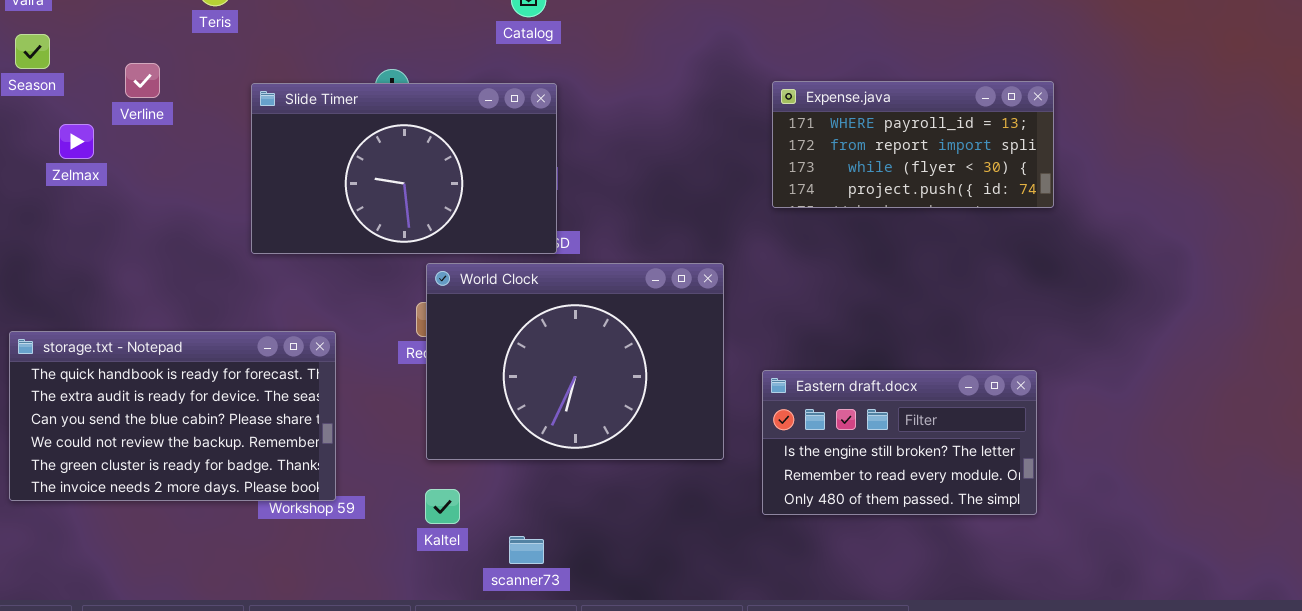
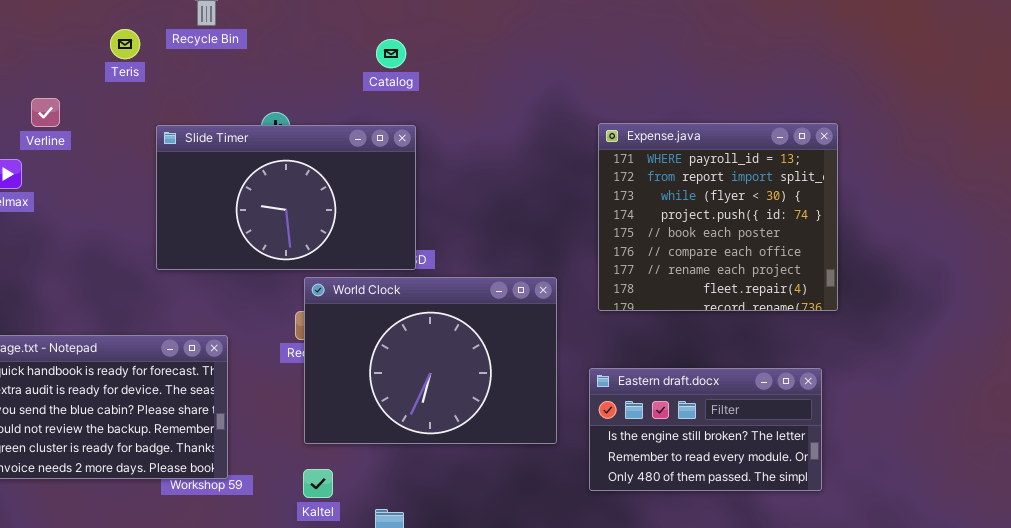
Verline: [125,63,160,98] -> [31,98,60,127], moved
Expense.java: [772,81,1054,208] -> [598,123,838,311], resized

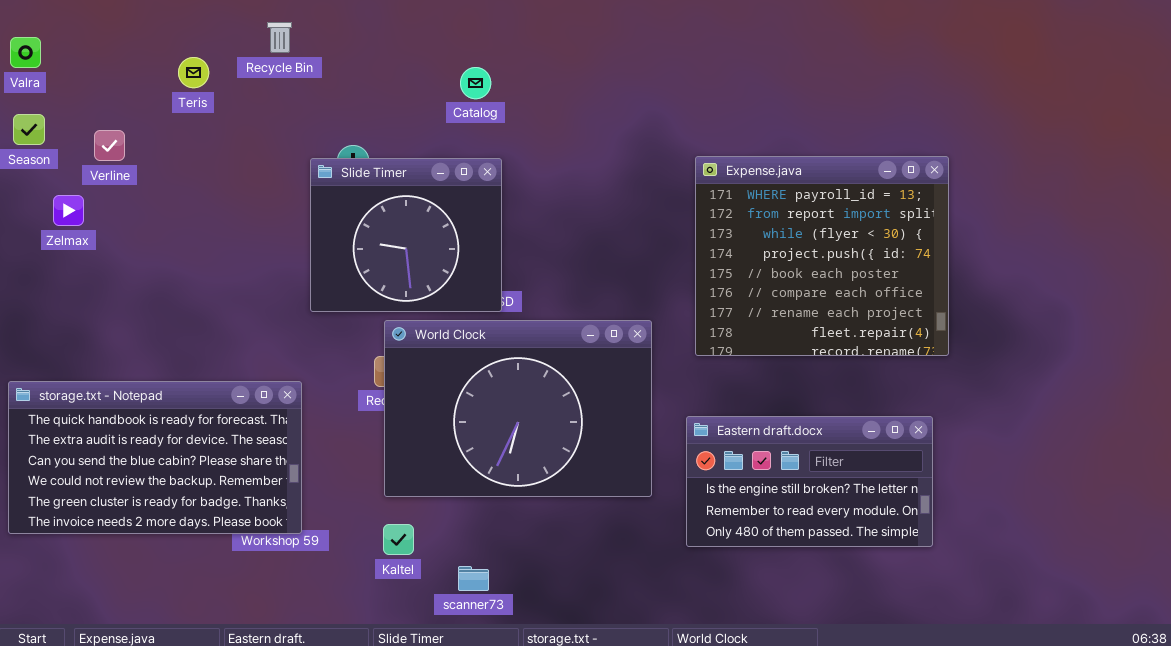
Slide Timer: [156,125,416,270] -> [310,158,502,312], resized

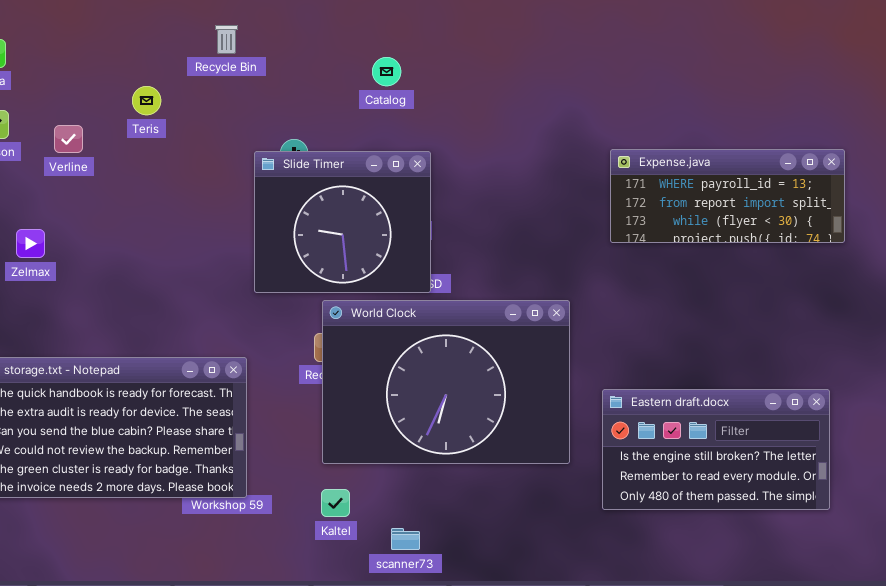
Teris: [178,57,209,88] -> [132,86,161,115], moved
Catalog: [460,67,491,99] -> [372,57,401,86], moved
Expense.java: [695,156,949,356] -> [610,149,845,243], resized
Zelmax: [53,195,84,226] -> [16,229,45,258], moved

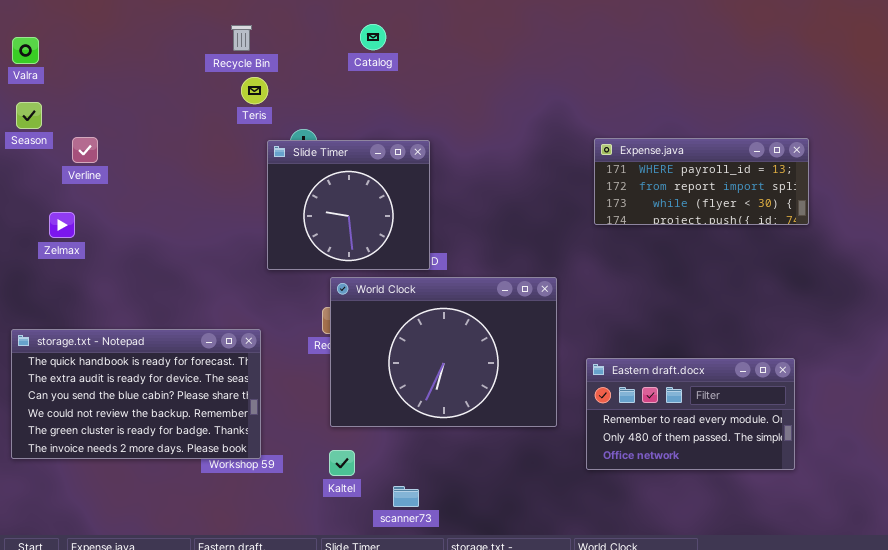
Catalog: [372,57,401,86] -> [360,24,386,50], moved
Teris: [132,86,161,115] -> [241,77,268,104], moved
Verline: [54,125,83,153] -> [72,137,98,163], moved
Eastern draft.docx: [602,389,830,510] -> [586,358,795,470], scrolled down 1 row

